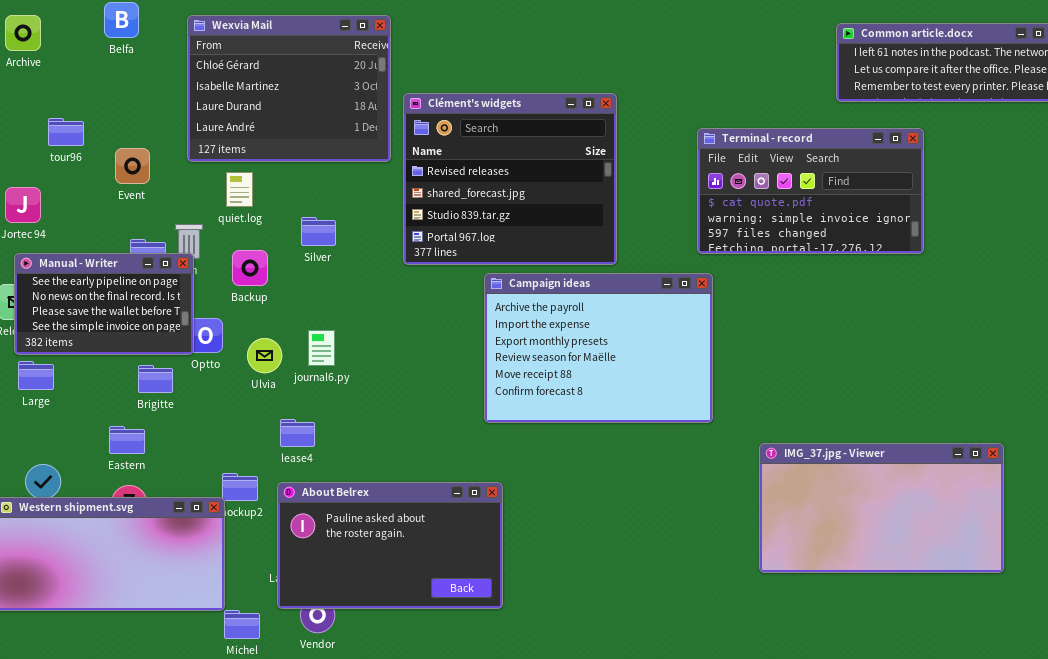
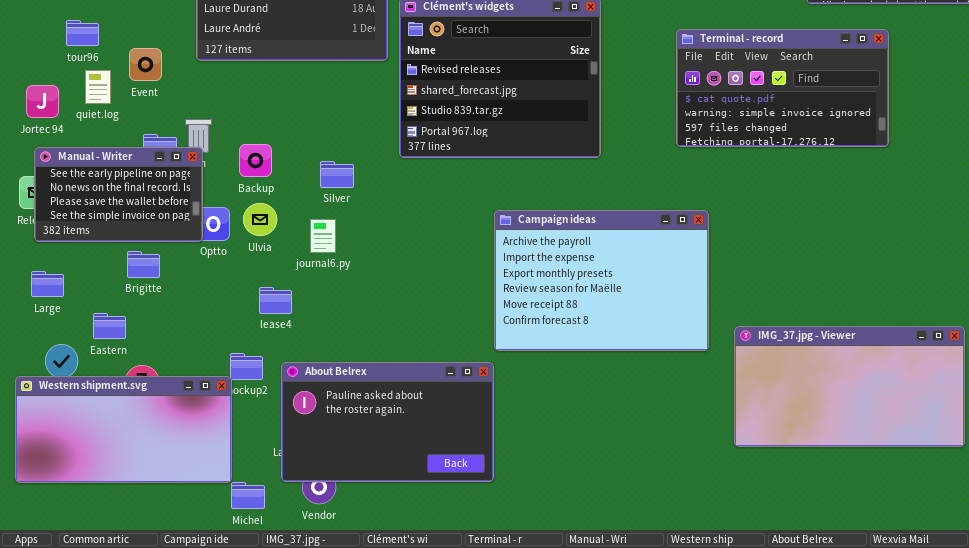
quiet.log: [226,172,253,207] -> [85,70,111,104], moved
Silver: [301,217,336,246] -> [320,161,354,188], moved
Campaign ideas: [484,273,713,423] -> [494,210,709,351], moved
Ulvia: [247,338,282,373] -> [243,203,277,236], moved
Large: [18,361,54,390] -> [31,271,64,297], moved
Brigitte: [138,365,173,393] -> [127,251,160,278], moved
lease4: [280,419,315,447] -> [259,287,292,314], moved
Eastern: [109,426,145,454] -> [93,313,126,339], moved

